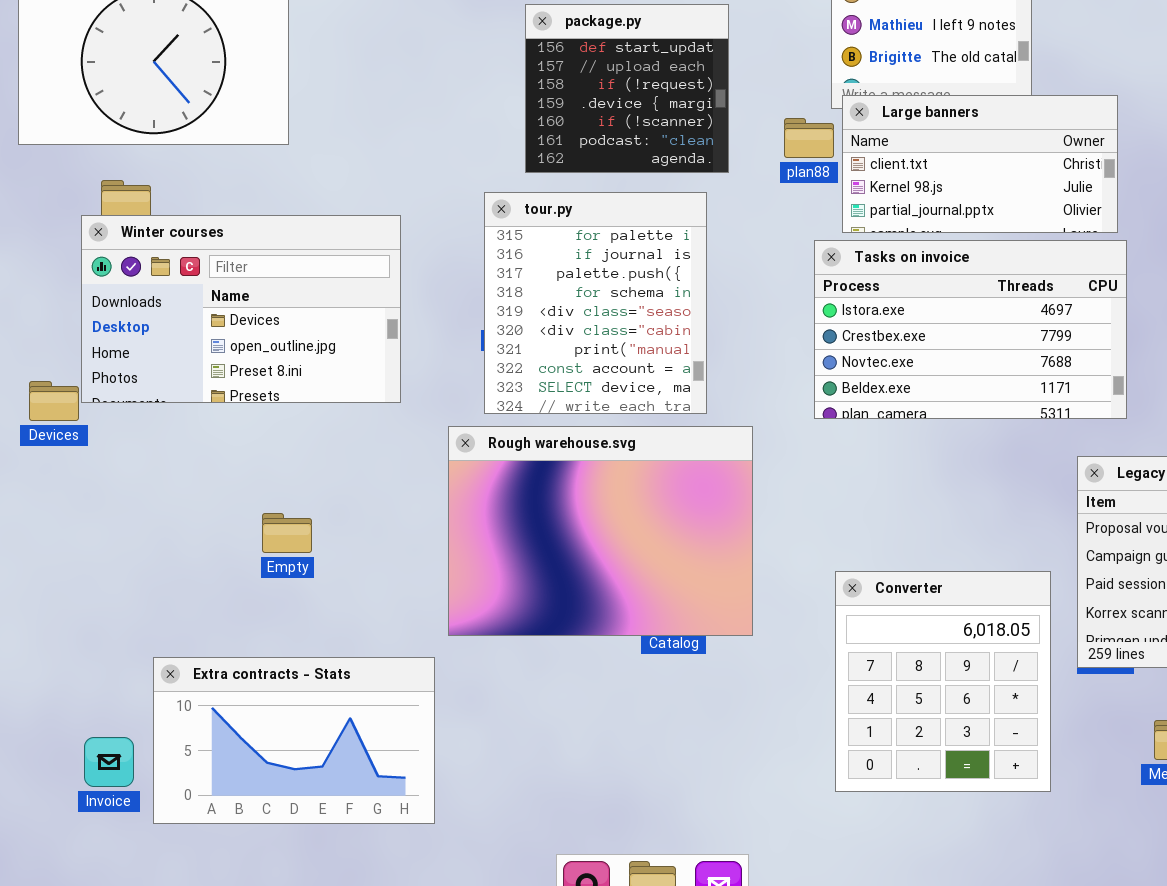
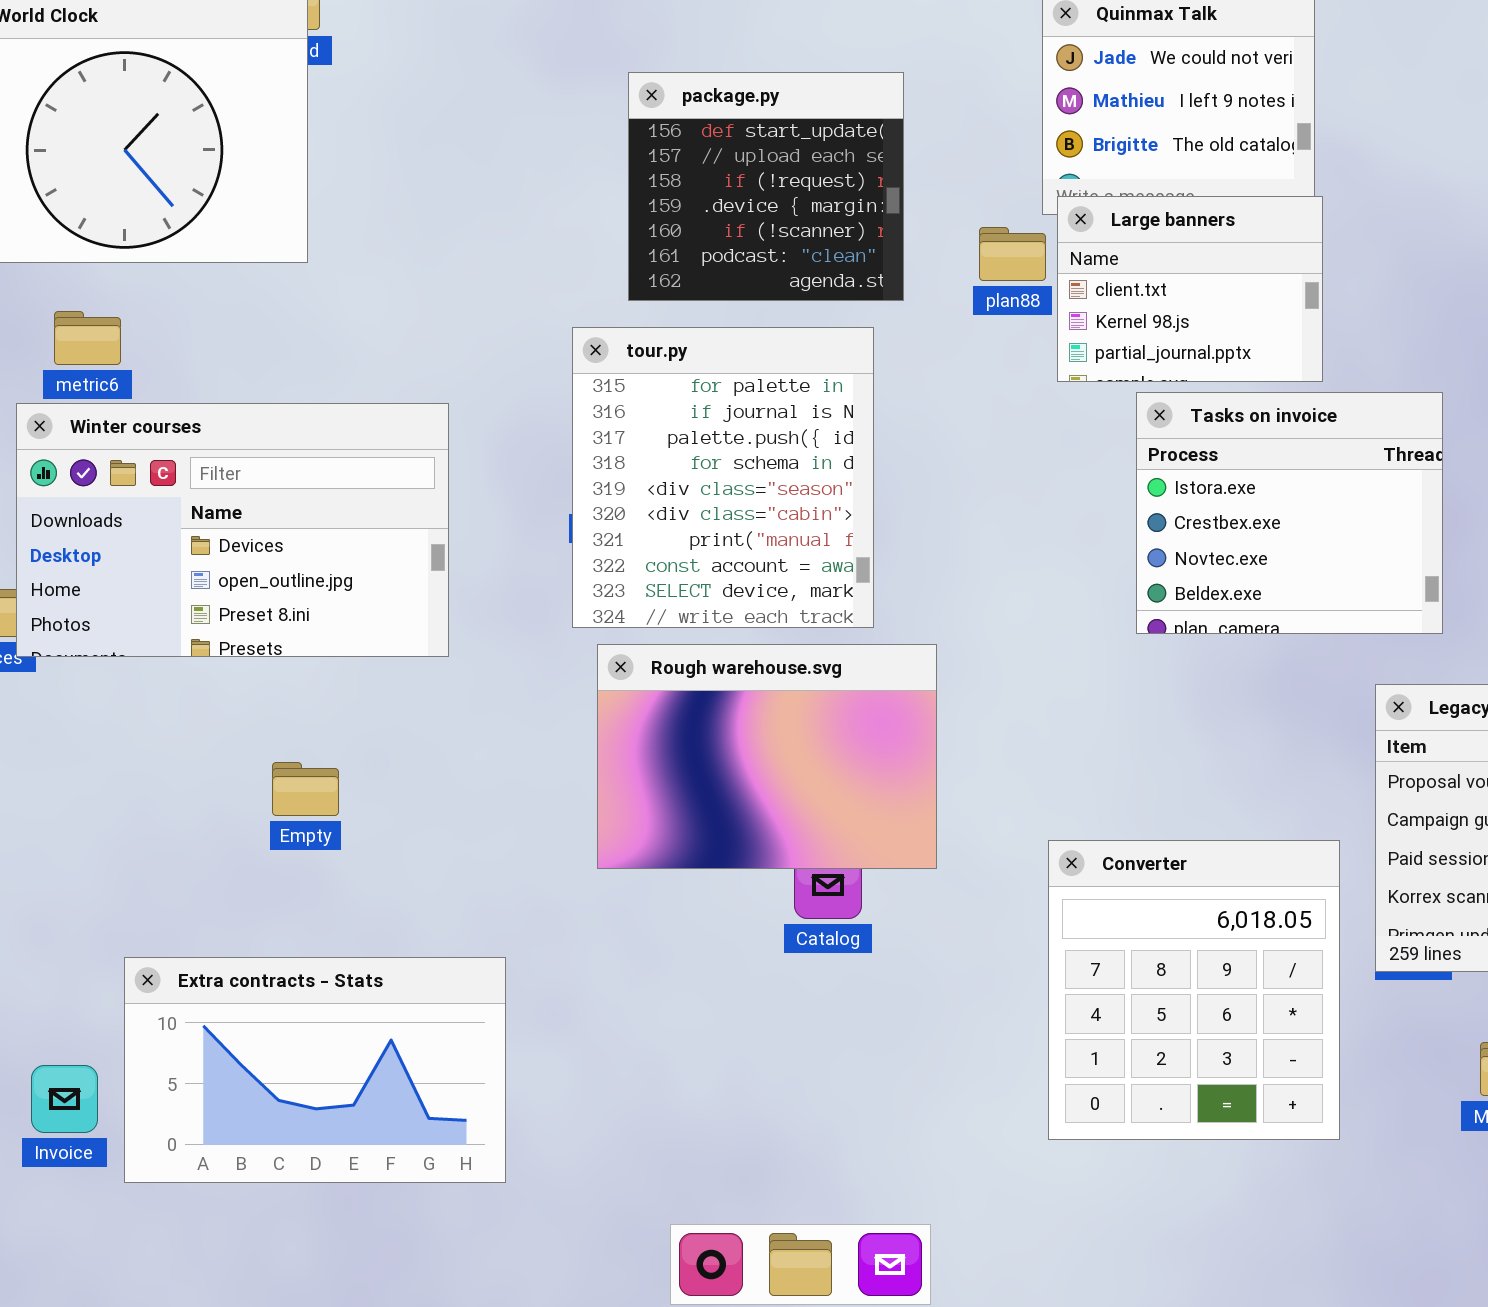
Large banners: [842,95,1118,233] -> [1057,196,1323,382], resized
Winter courses: [81,215,401,403] -> [16,403,449,657], moved
Tasks on invoice: [814,240,1127,419] -> [1136,392,1443,634], resized
Rough warehouse.svg: [448,426,753,636] -> [597,644,937,869], resized

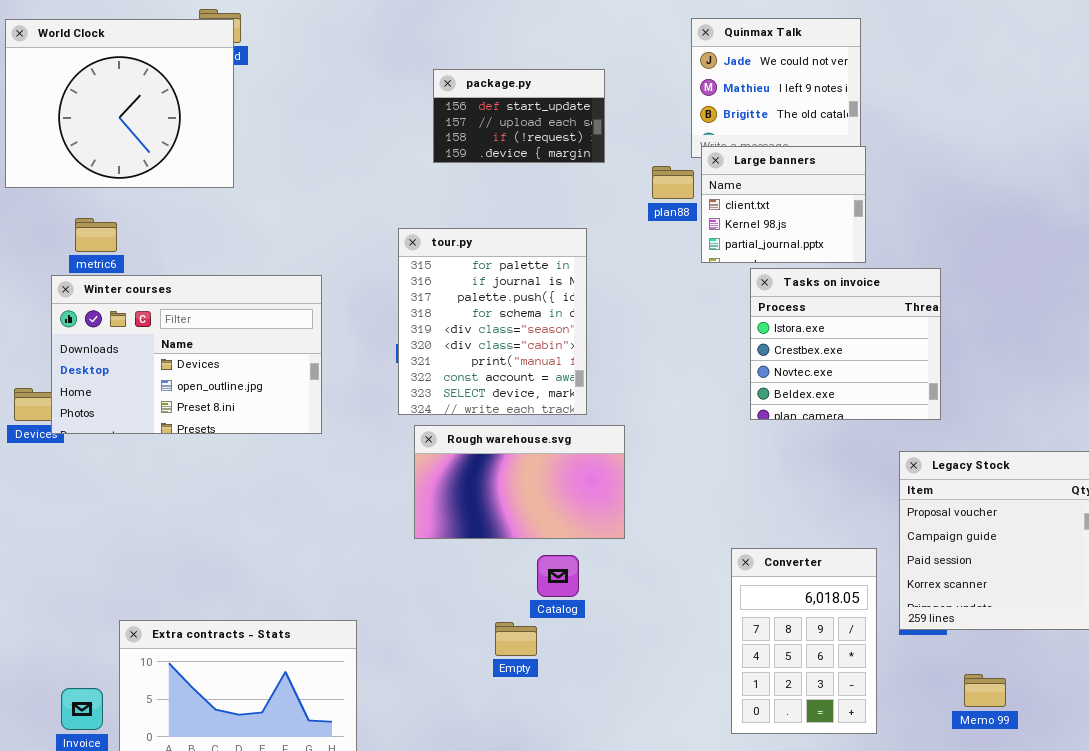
package.py: [628,72,904,301] -> [433,69,605,163], resized
Rough warehouse.svg: [597,644,937,869] -> [414,425,625,539], resized
Empty: [272,762,339,816] -> [495,622,537,656], moved
Converter: [1048,840,1340,1140] -> [731,548,877,734], resized

